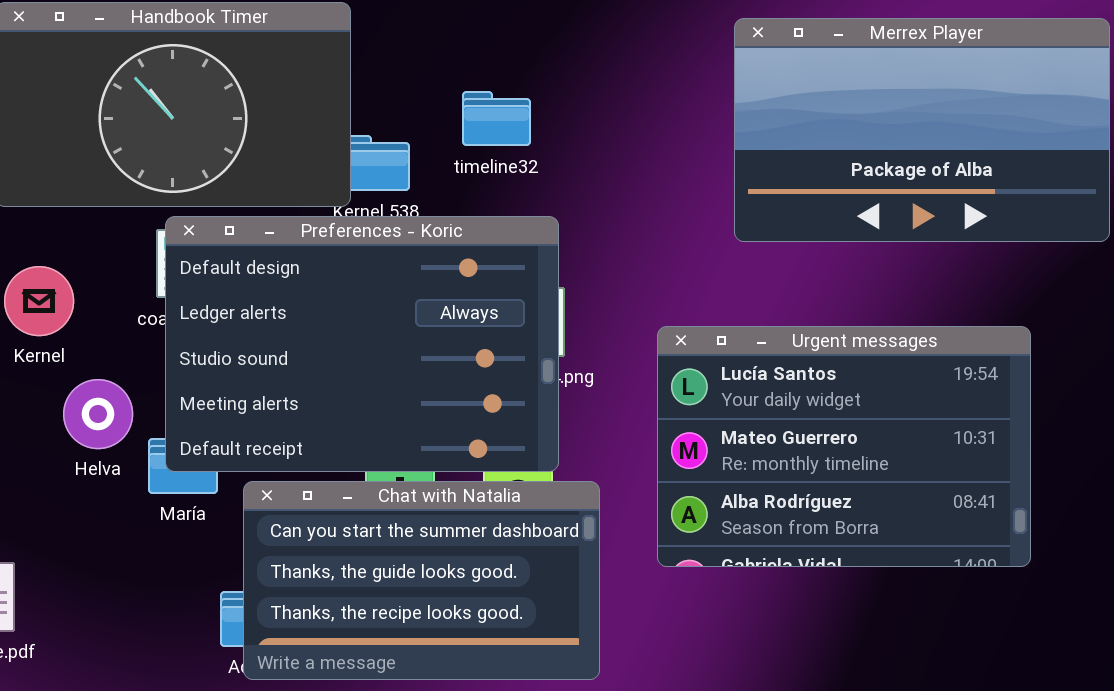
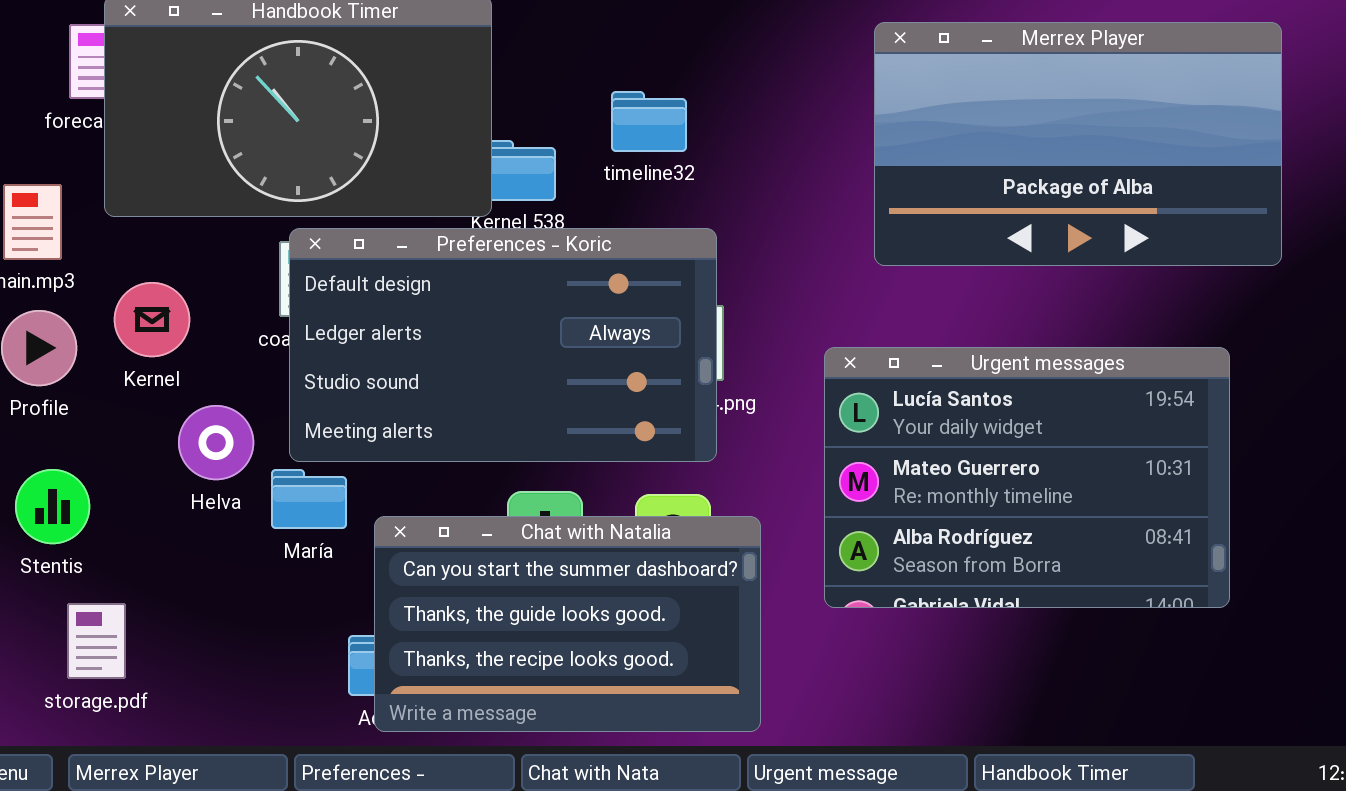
Merrex Player: [734,18,1110,242] -> [874,22,1282,266], moved
Preferences - Koric: [165,216,559,472] -> [289,228,717,462], resized

